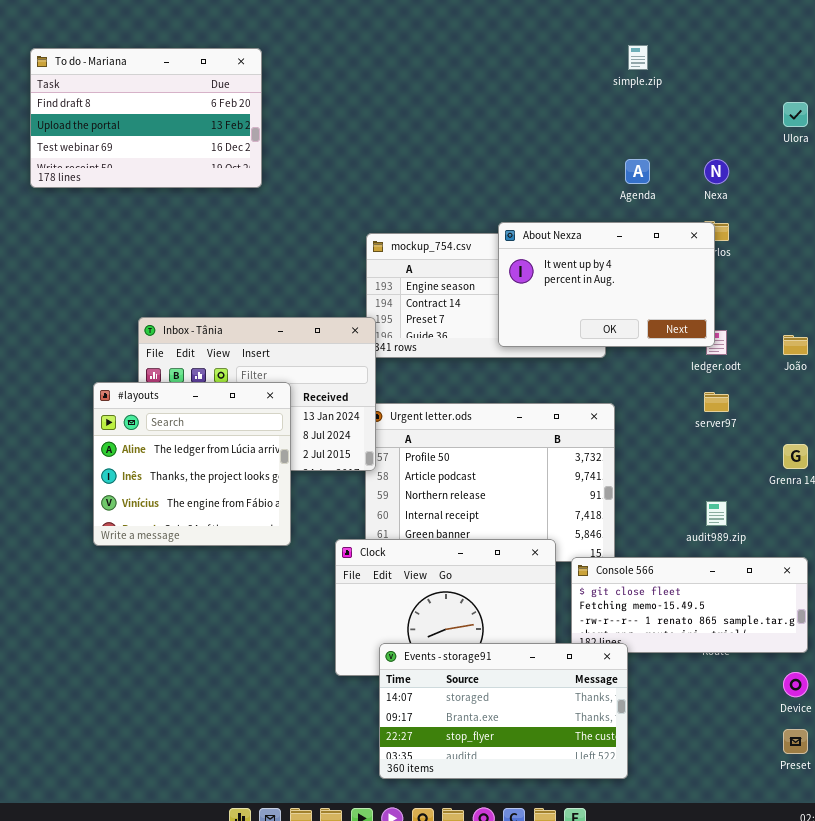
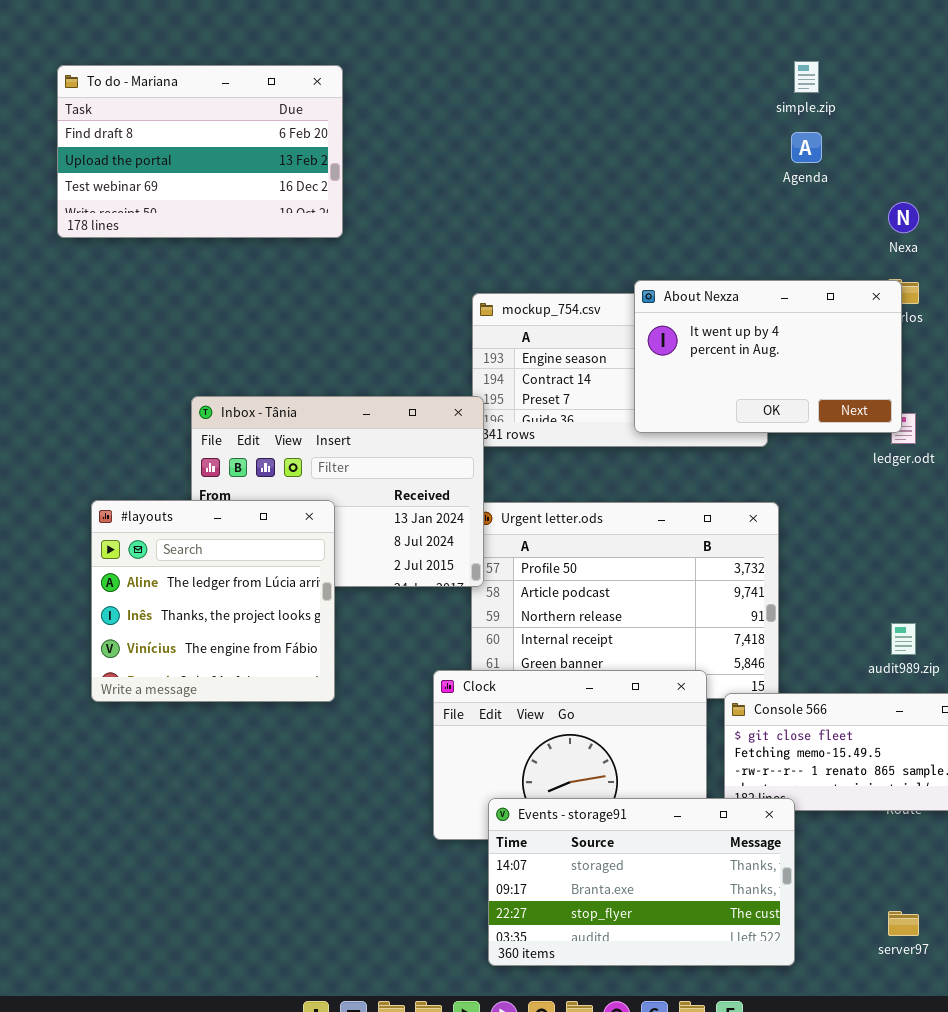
Agenda: [625,159,650,184] -> [791,132,822,163], moved
#layouts: [93,382,291,546] -> [91,500,335,702], moved
server97: [704,392,729,412] -> [888,911,919,936], moved

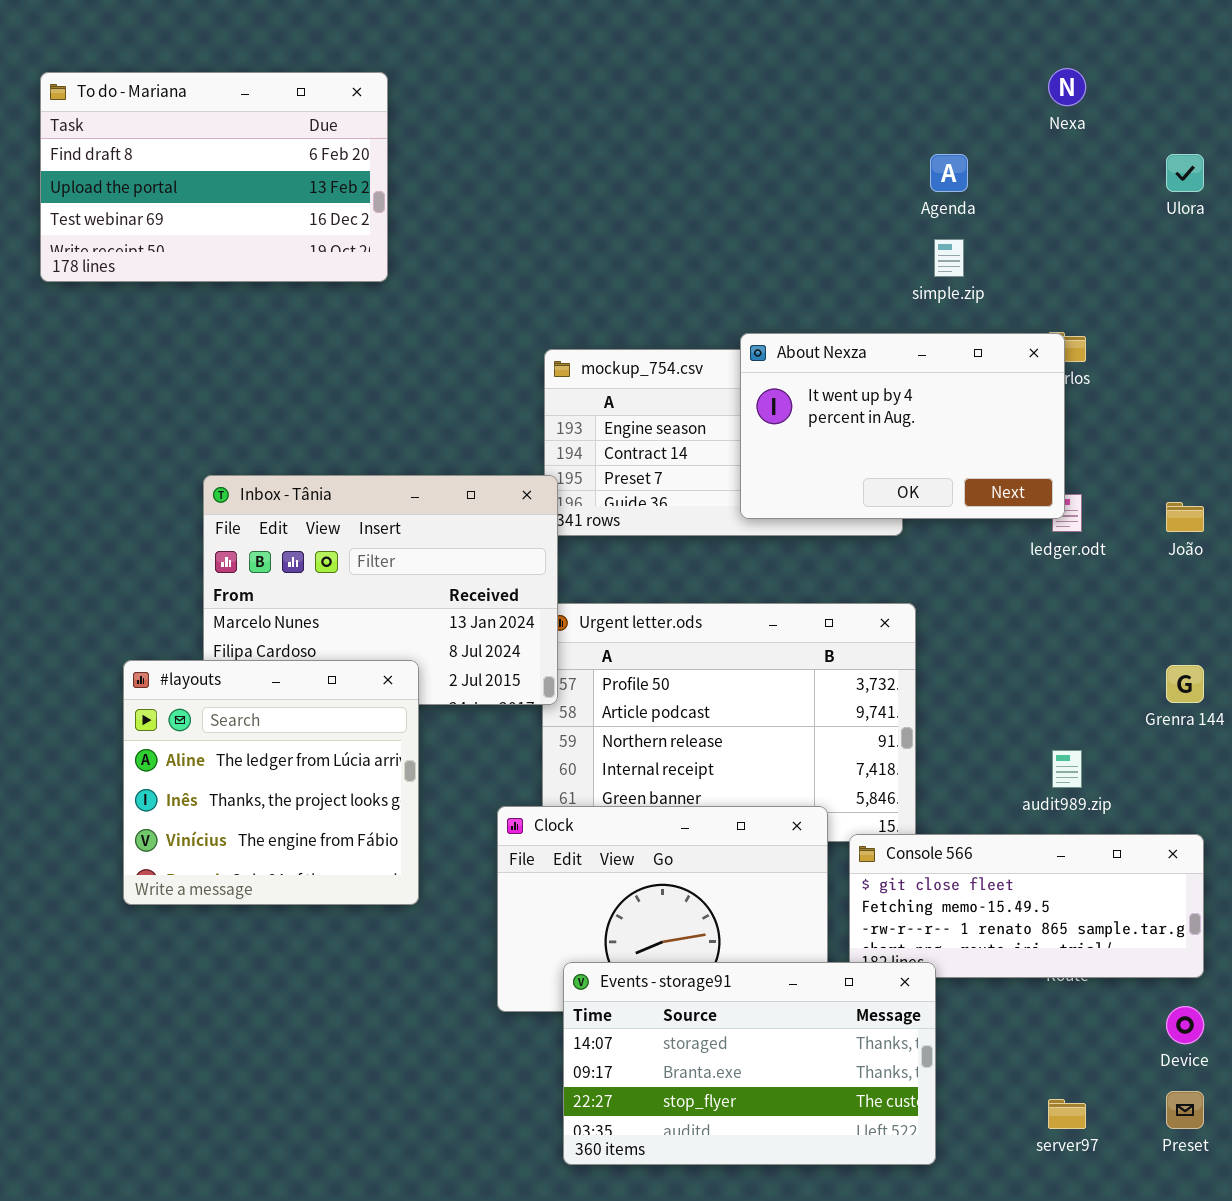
simple.zip: [794,61,819,93] -> [934,239,964,277], moved
Nexa: [888,202,919,233] -> [1048,68,1086,106], moved
#layouts: [91,500,335,702] -> [123,660,419,905], moved

